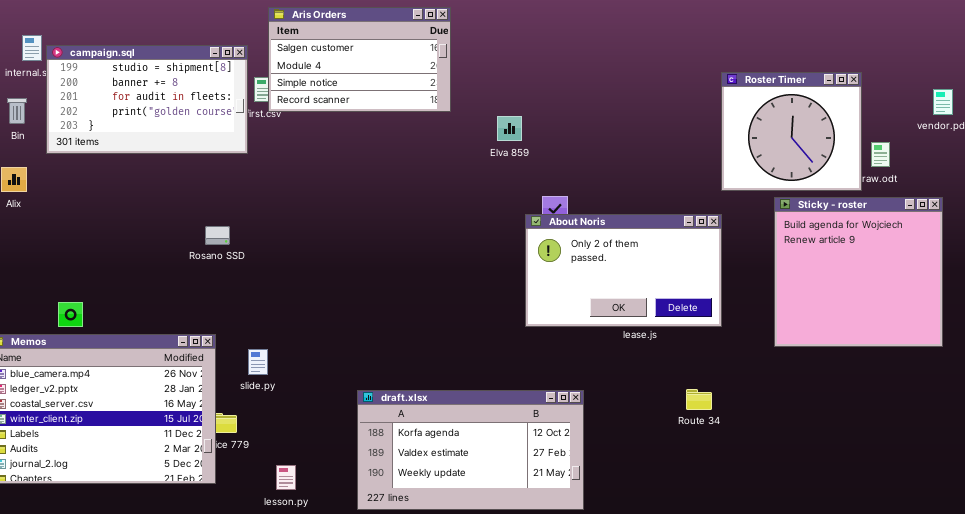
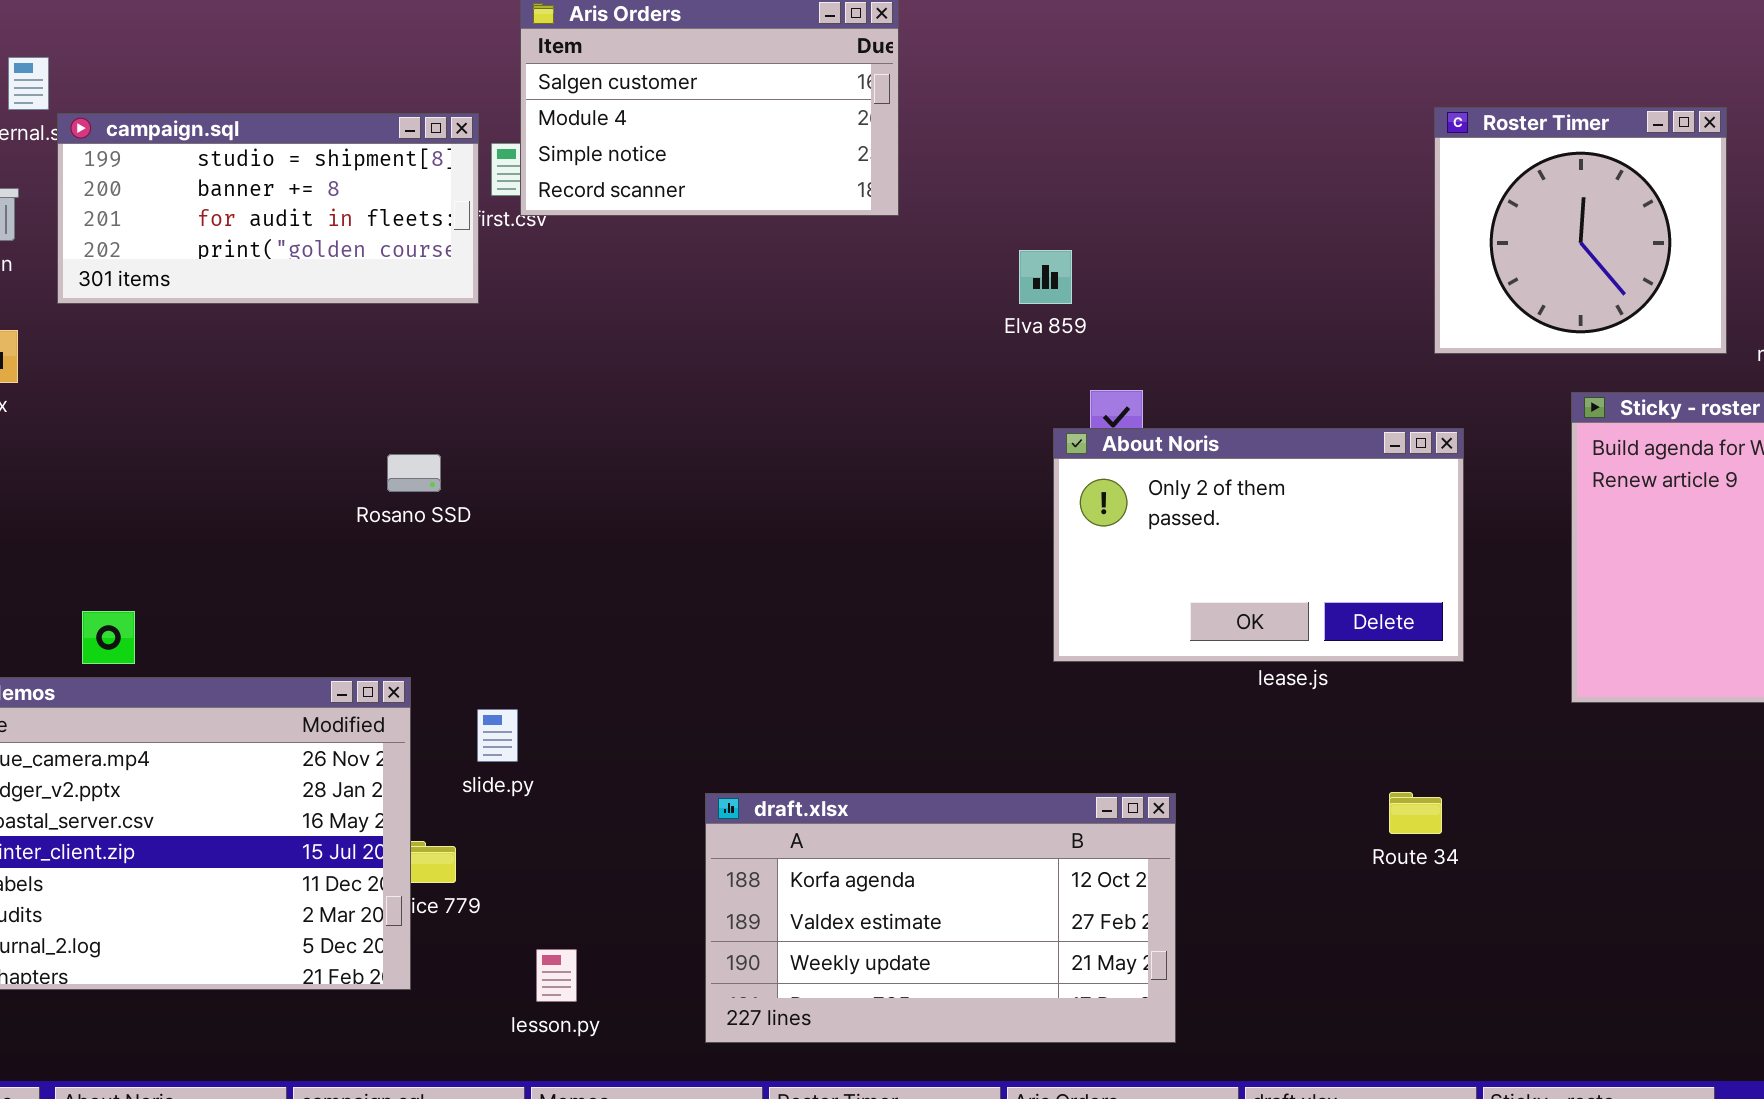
campaign.sql: [46,45,248,154] -> [57,113,479,304], resized
Roster Timer: [721,72,862,191] -> [1434,107,1727,354], moved
Elva 859: [497,116,522,141] -> [1019,250,1072,304], moved

